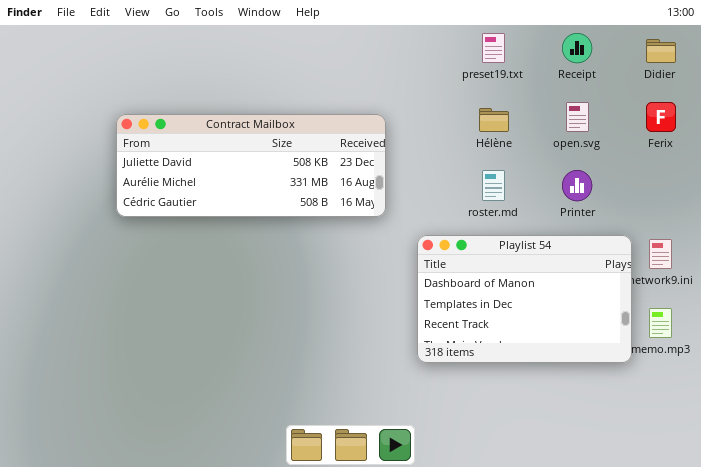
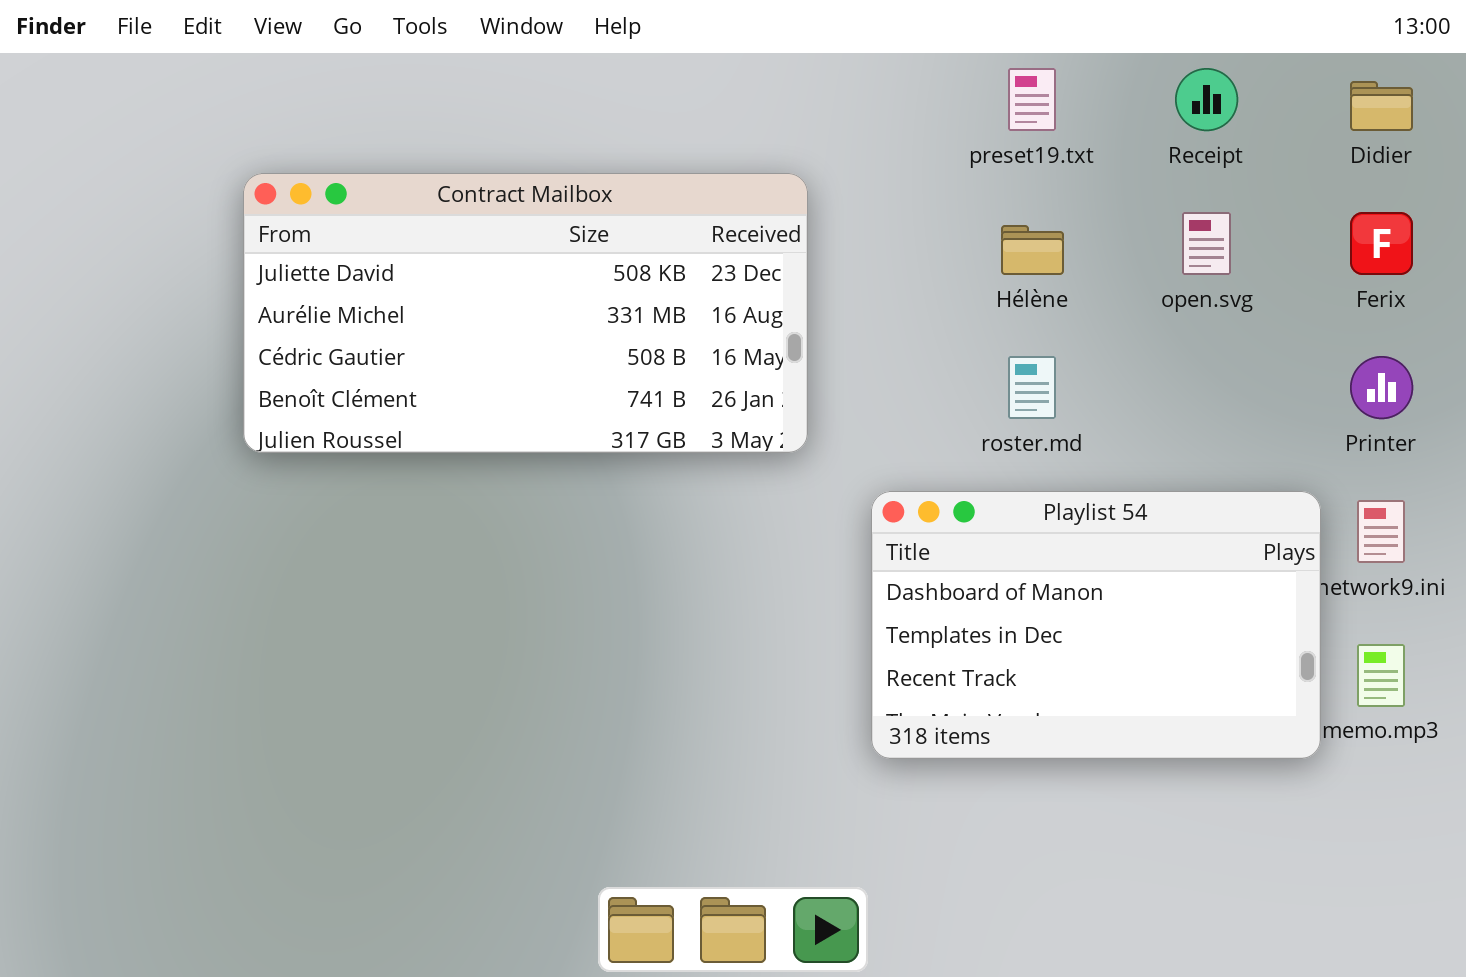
Contract Mailbox: [116,114,386,217] -> [243,173,808,453], resized
Printer: [562,170,592,201] -> [1350,356,1413,419], moved

